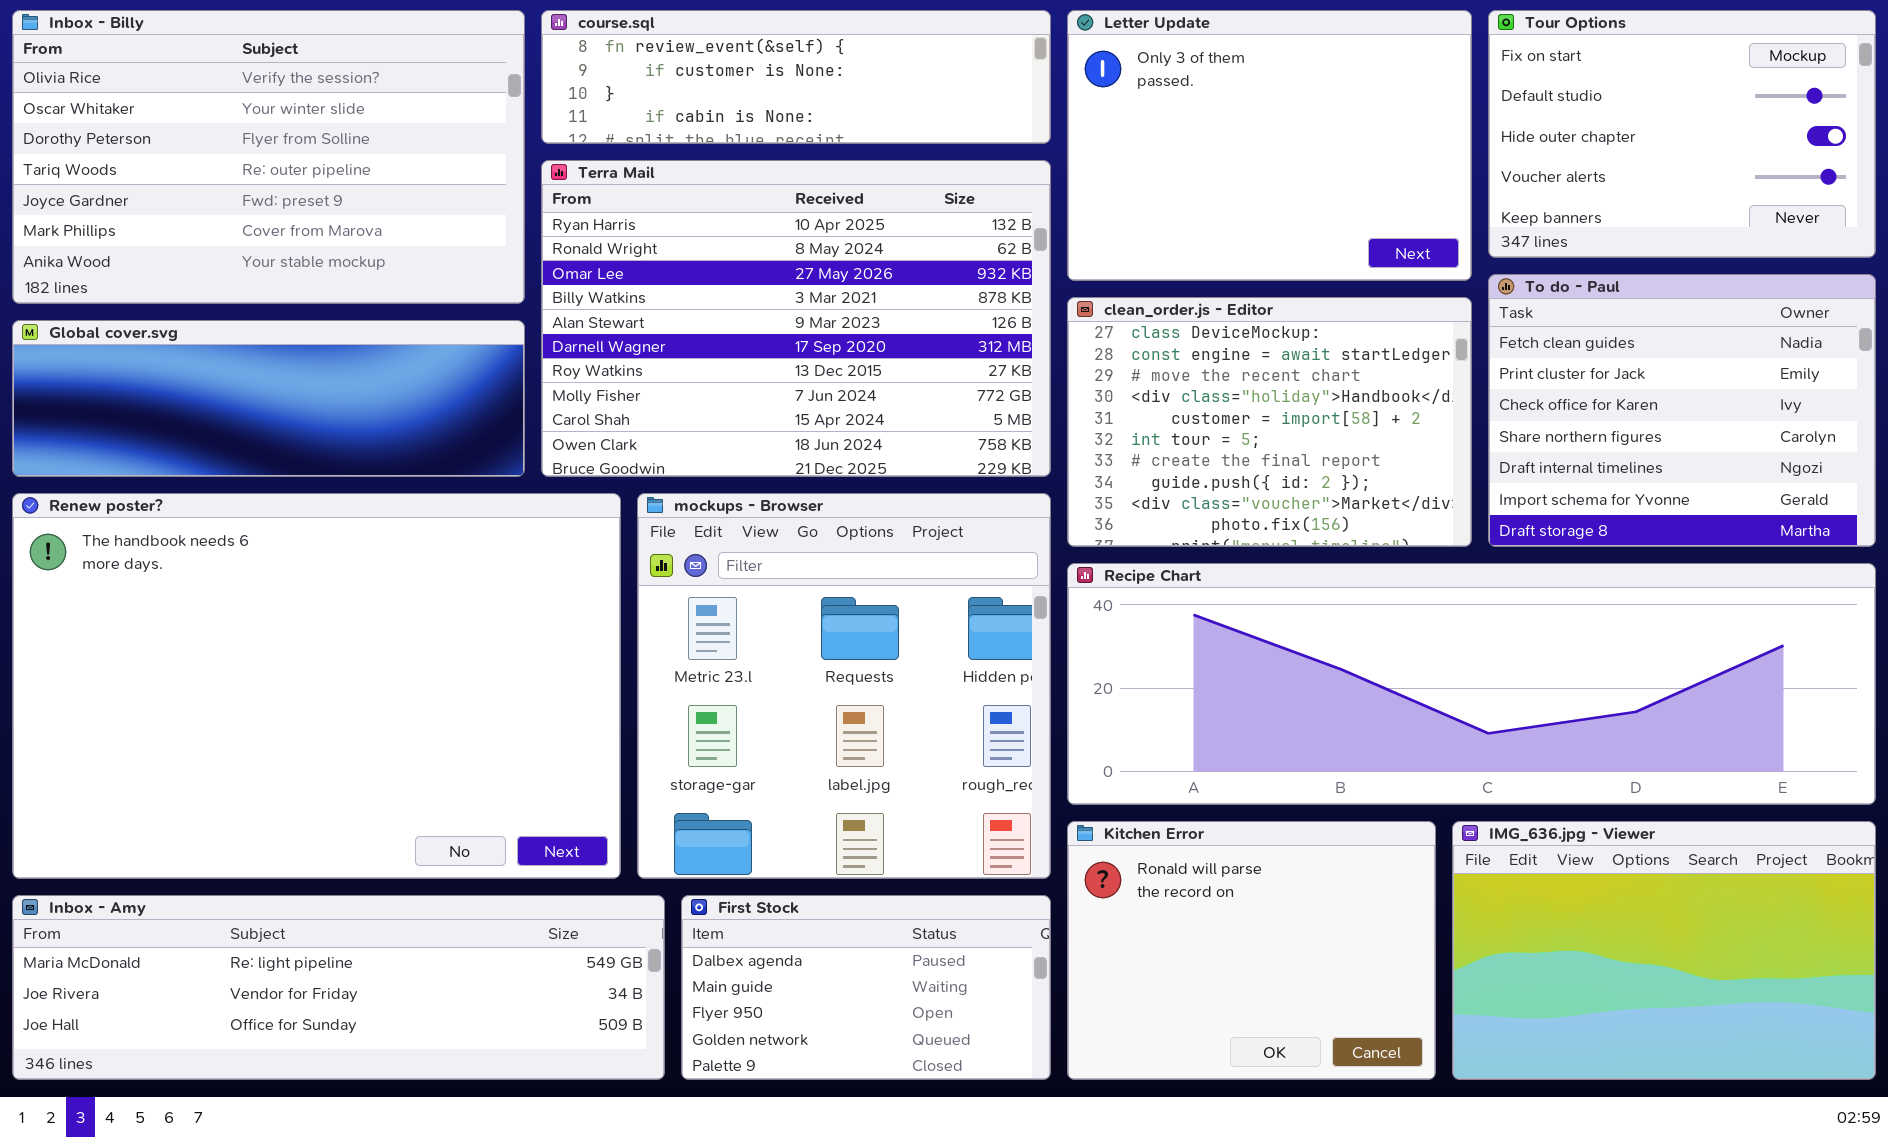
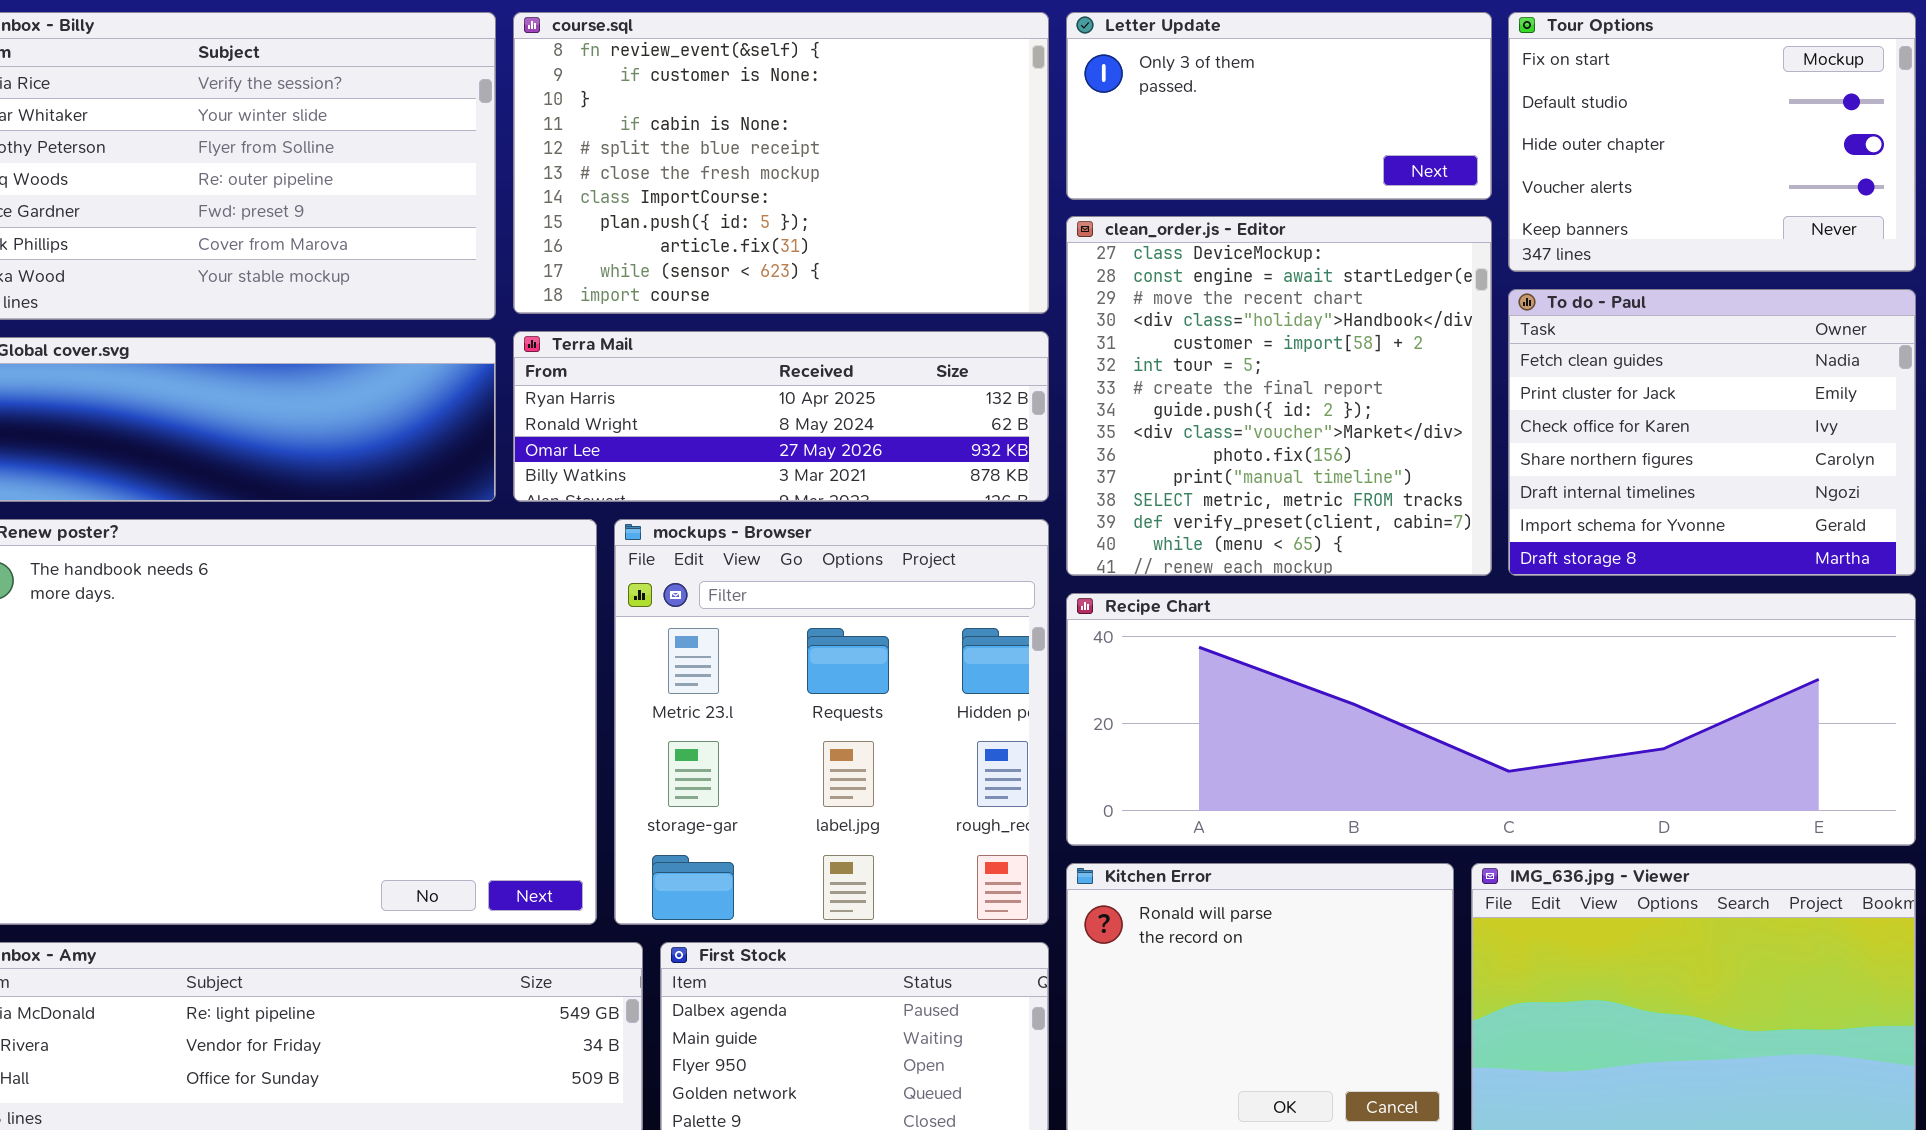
course.sql: [541,10,1051,144] -> [513,12,1049,314], resized
Letter Update: [1067,10,1472,281] -> [1066,12,1492,200], resized
Terra Mail: [541,160,1051,477] -> [513,331,1049,502], resized
clean_order.js - Editor: [1067,297,1472,547] -> [1066,216,1492,576], resized

